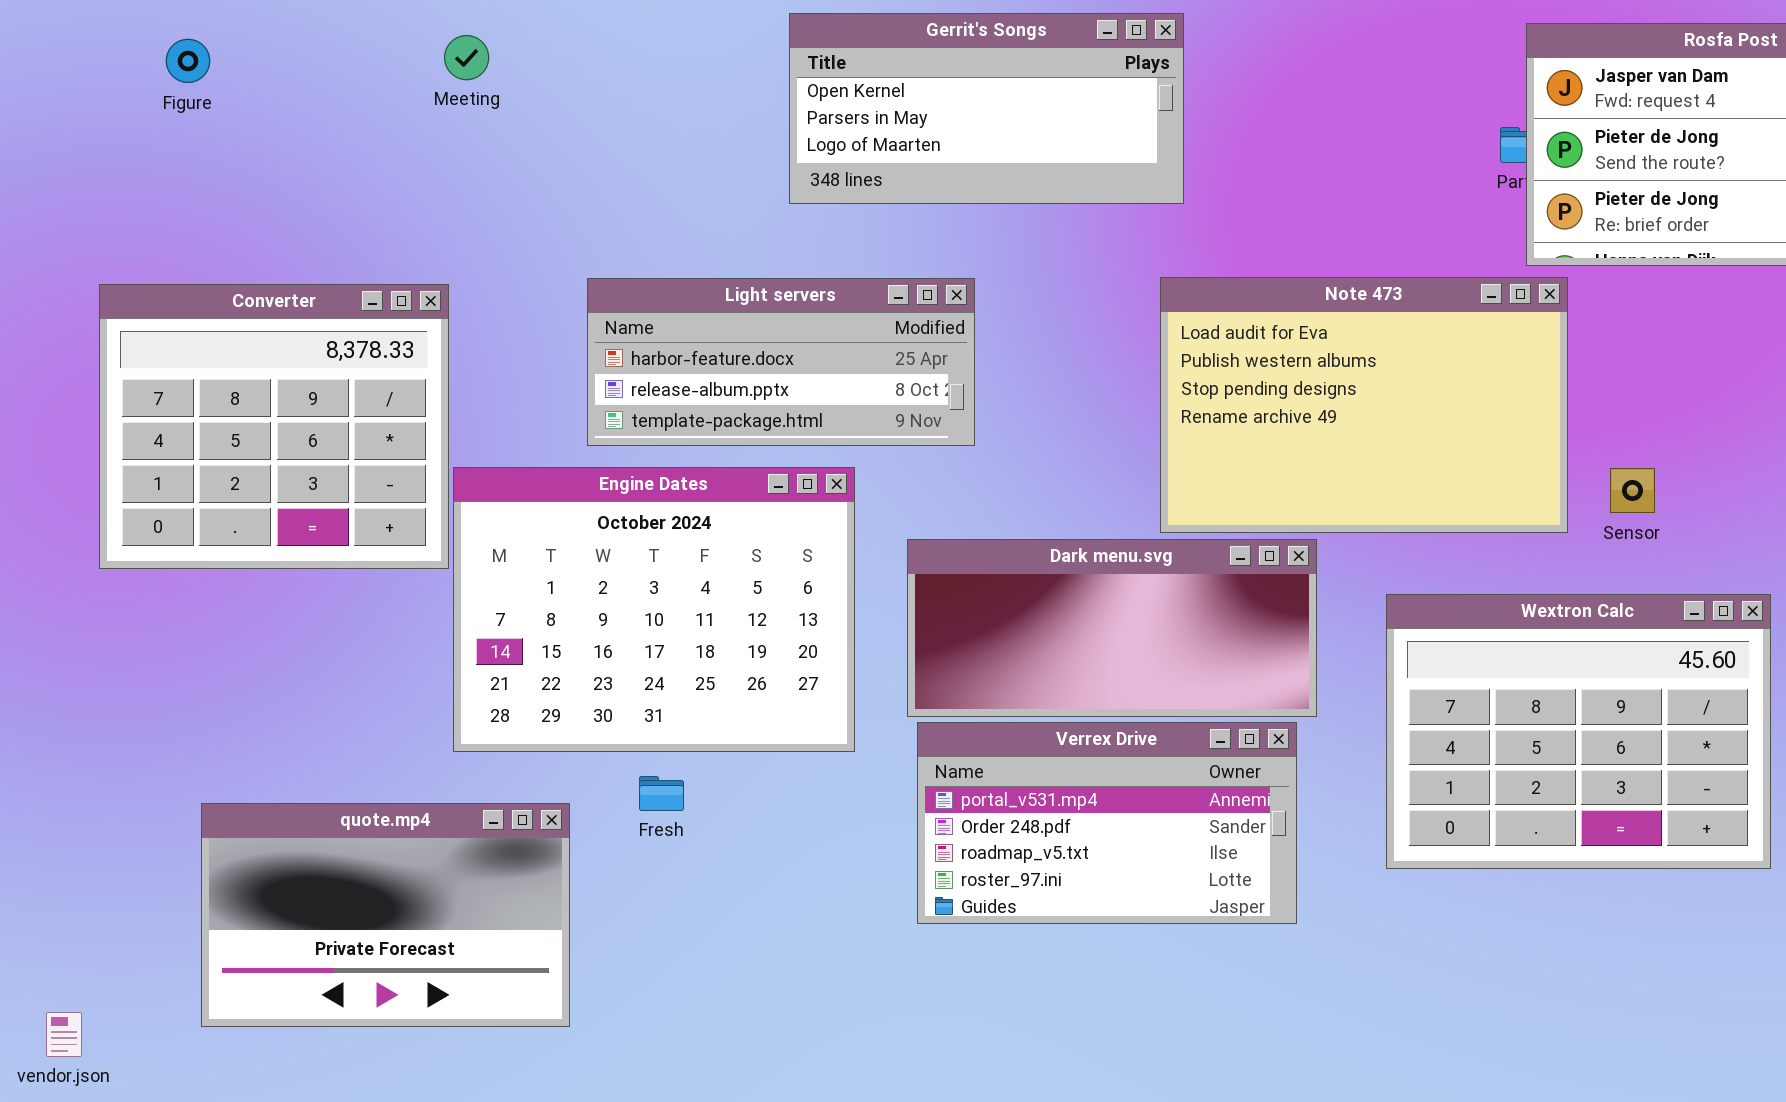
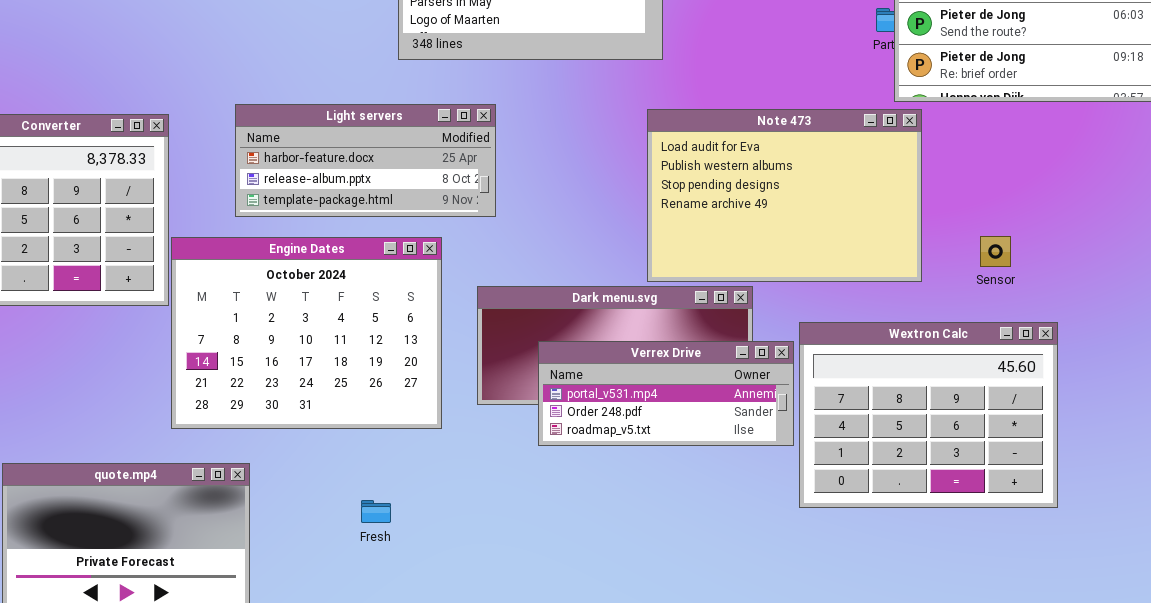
Light servers: [587,278,975,446] -> [235,104,496,217], moved
Sensor: [1610,468,1655,513] -> [980,236,1011,267], moved
Verrex Drive: [917,722,1297,924] -> [538,341,794,446], moved, resized
Fresh: [639,776,684,811] -> [361,500,391,523], moved

